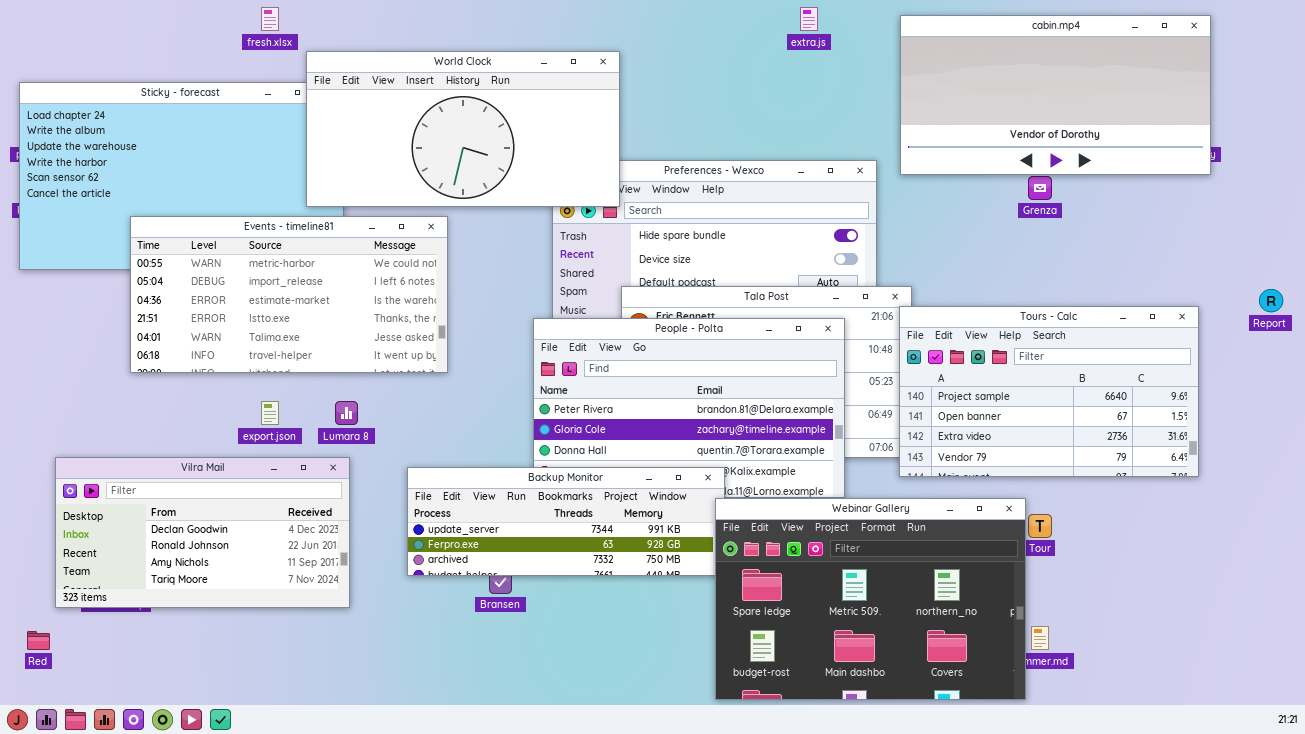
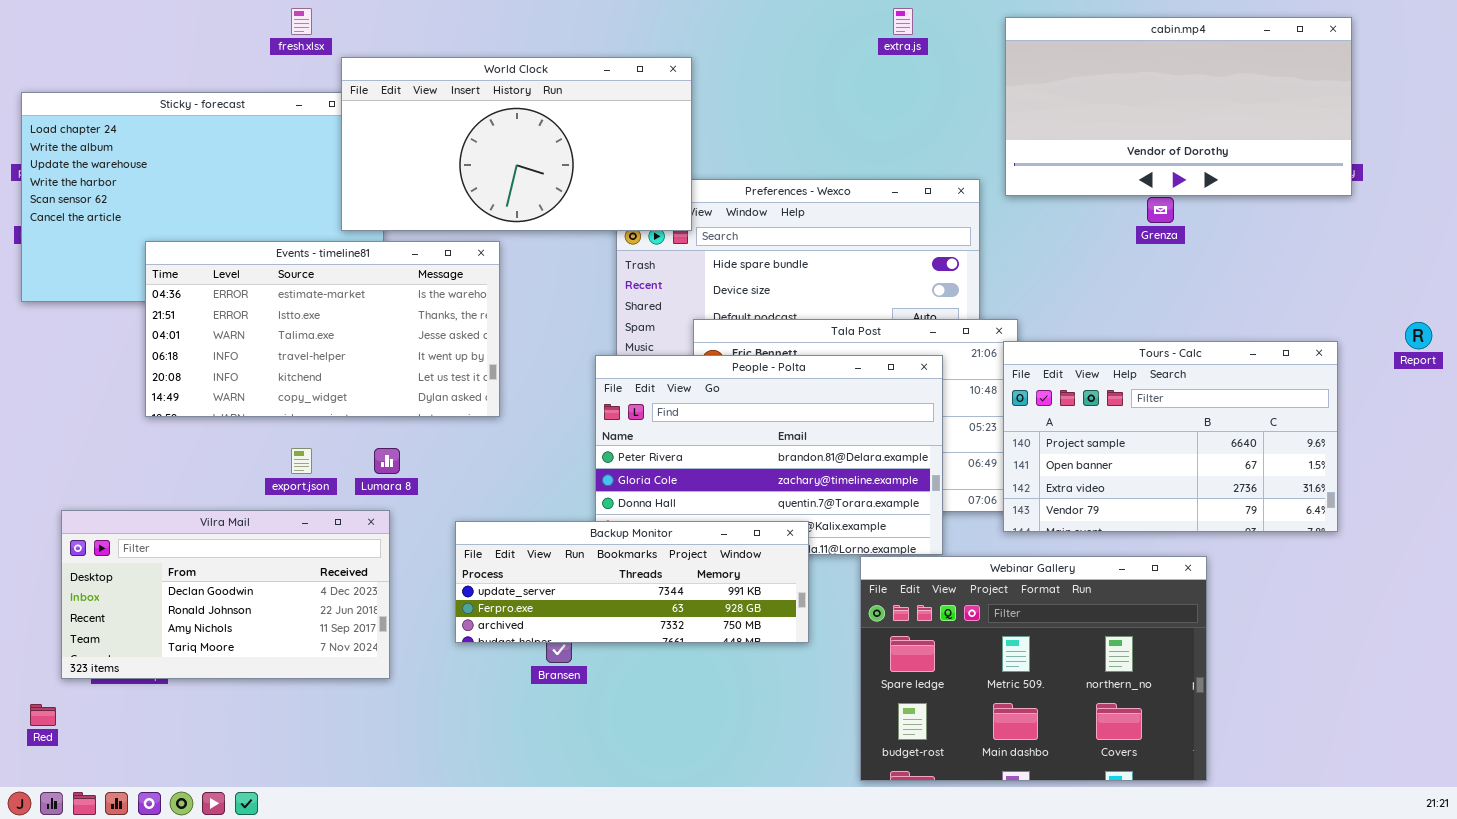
Events - timeline81: [130,216,448,373] -> [145,241,500,417], scrolled down 2 rows
Webinar Gallery: [715,498,1026,700] -> [860,556,1207,781], moved

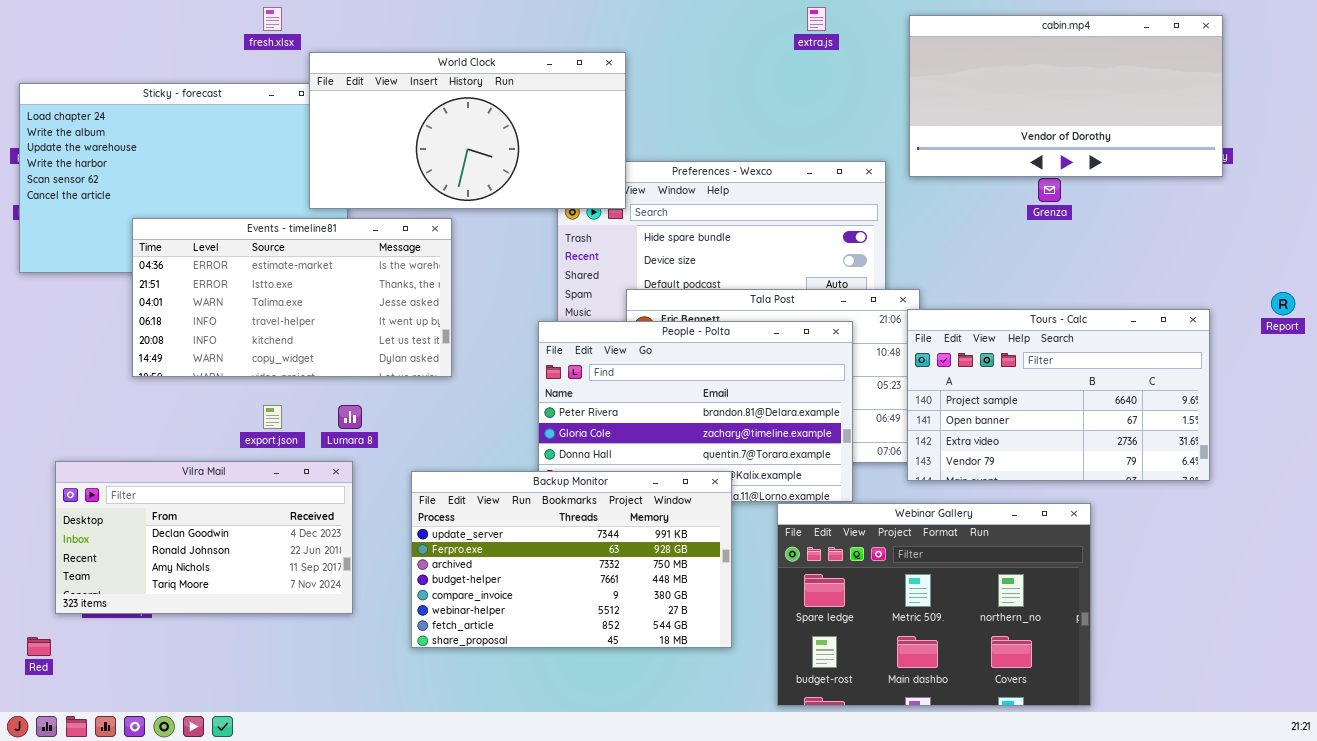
Backup Monitor: [455,521,809,643] -> [411,471,732,648], resized

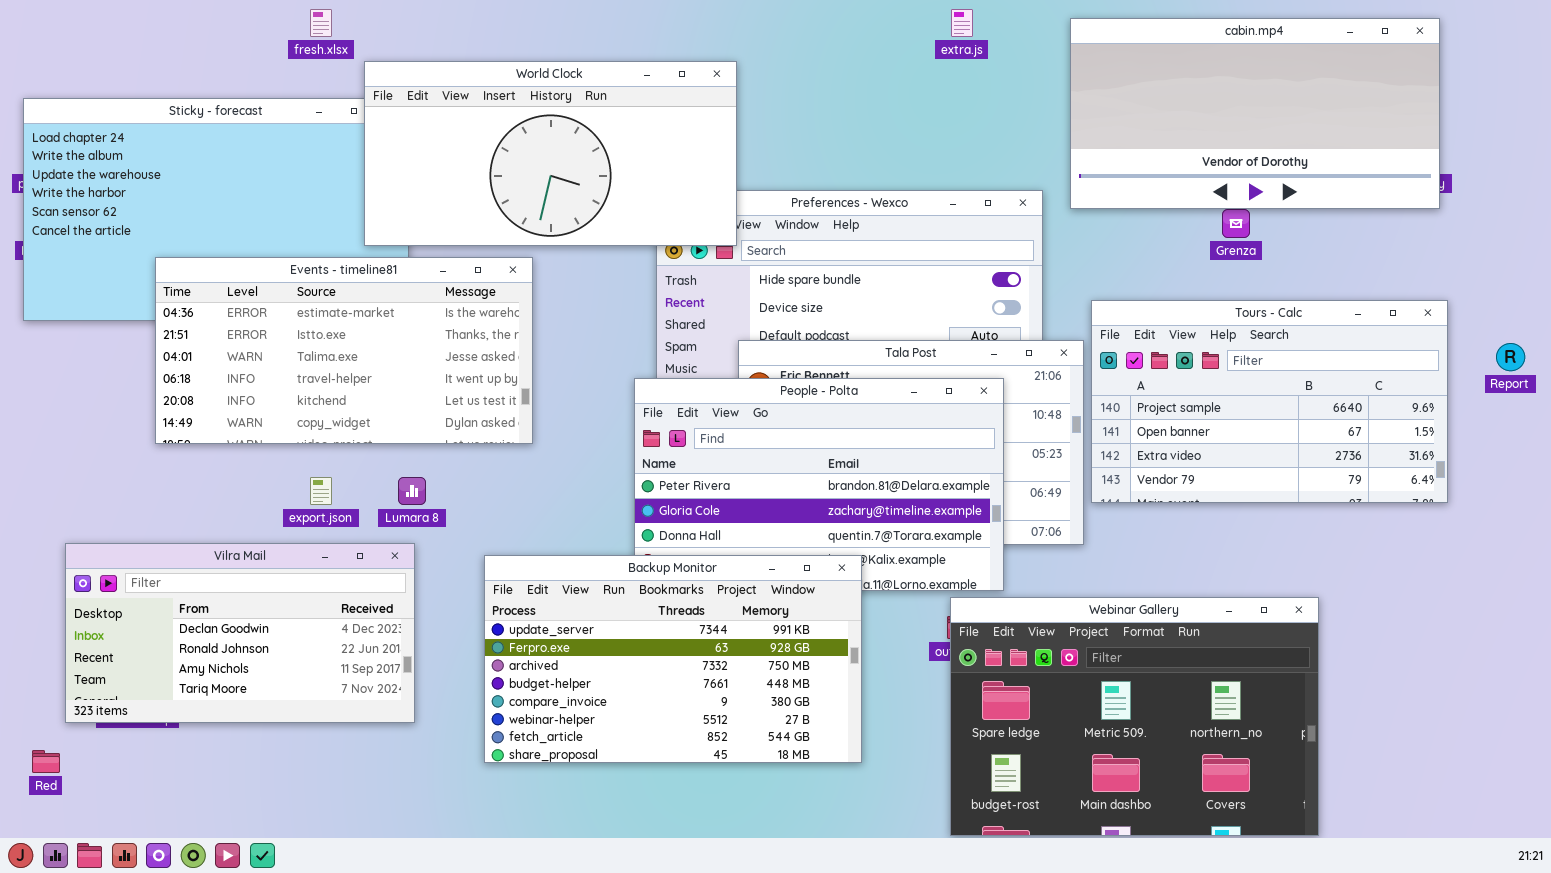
Tours - Calc: [907,309,1210,481] -> [1091,300,1448,503], moved
Webinar Gallery: [777,503,1091,706] -> [950,597,1319,836], moved

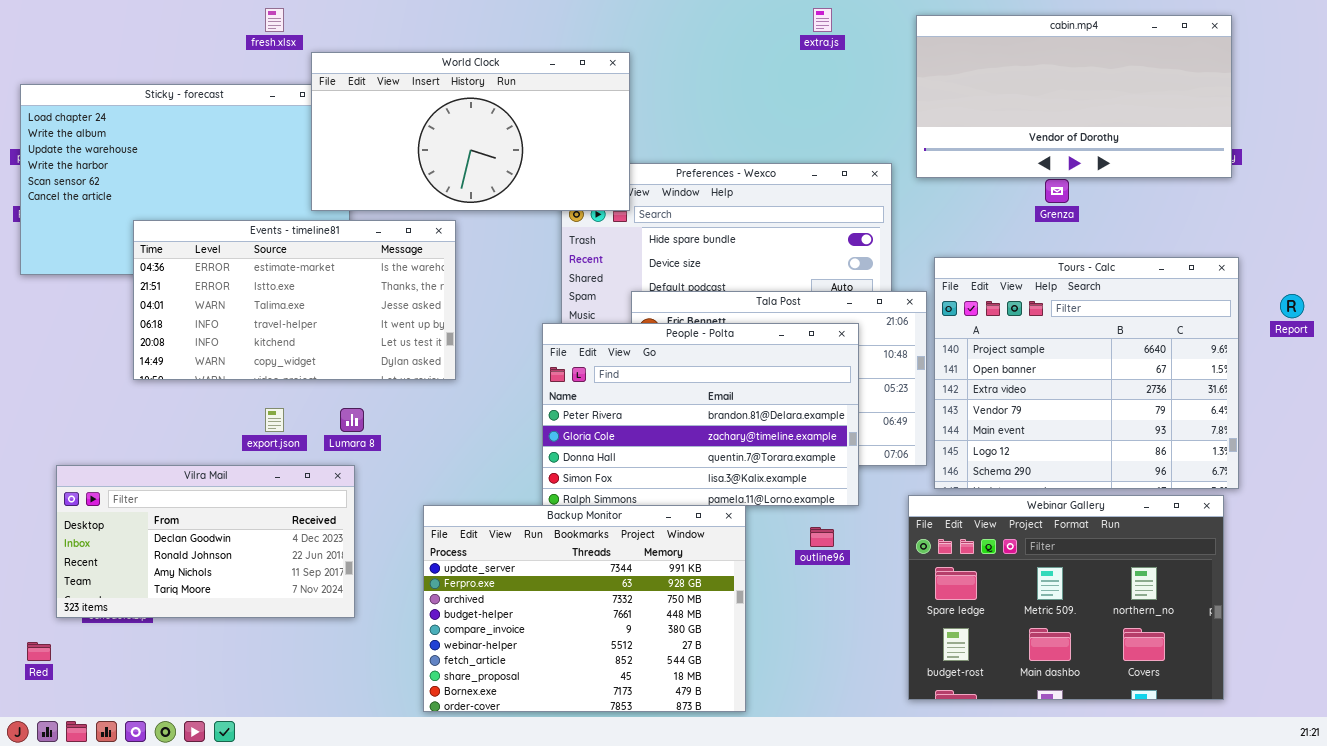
Tours - Calc: [1091,300,1448,503] -> [934,257,1239,489], resized
Backup Monitor: [484,555,862,763] -> [423,505,746,712], moved, resized
Webinar Gallery: [950,597,1319,836] -> [908,495,1224,700], moved

